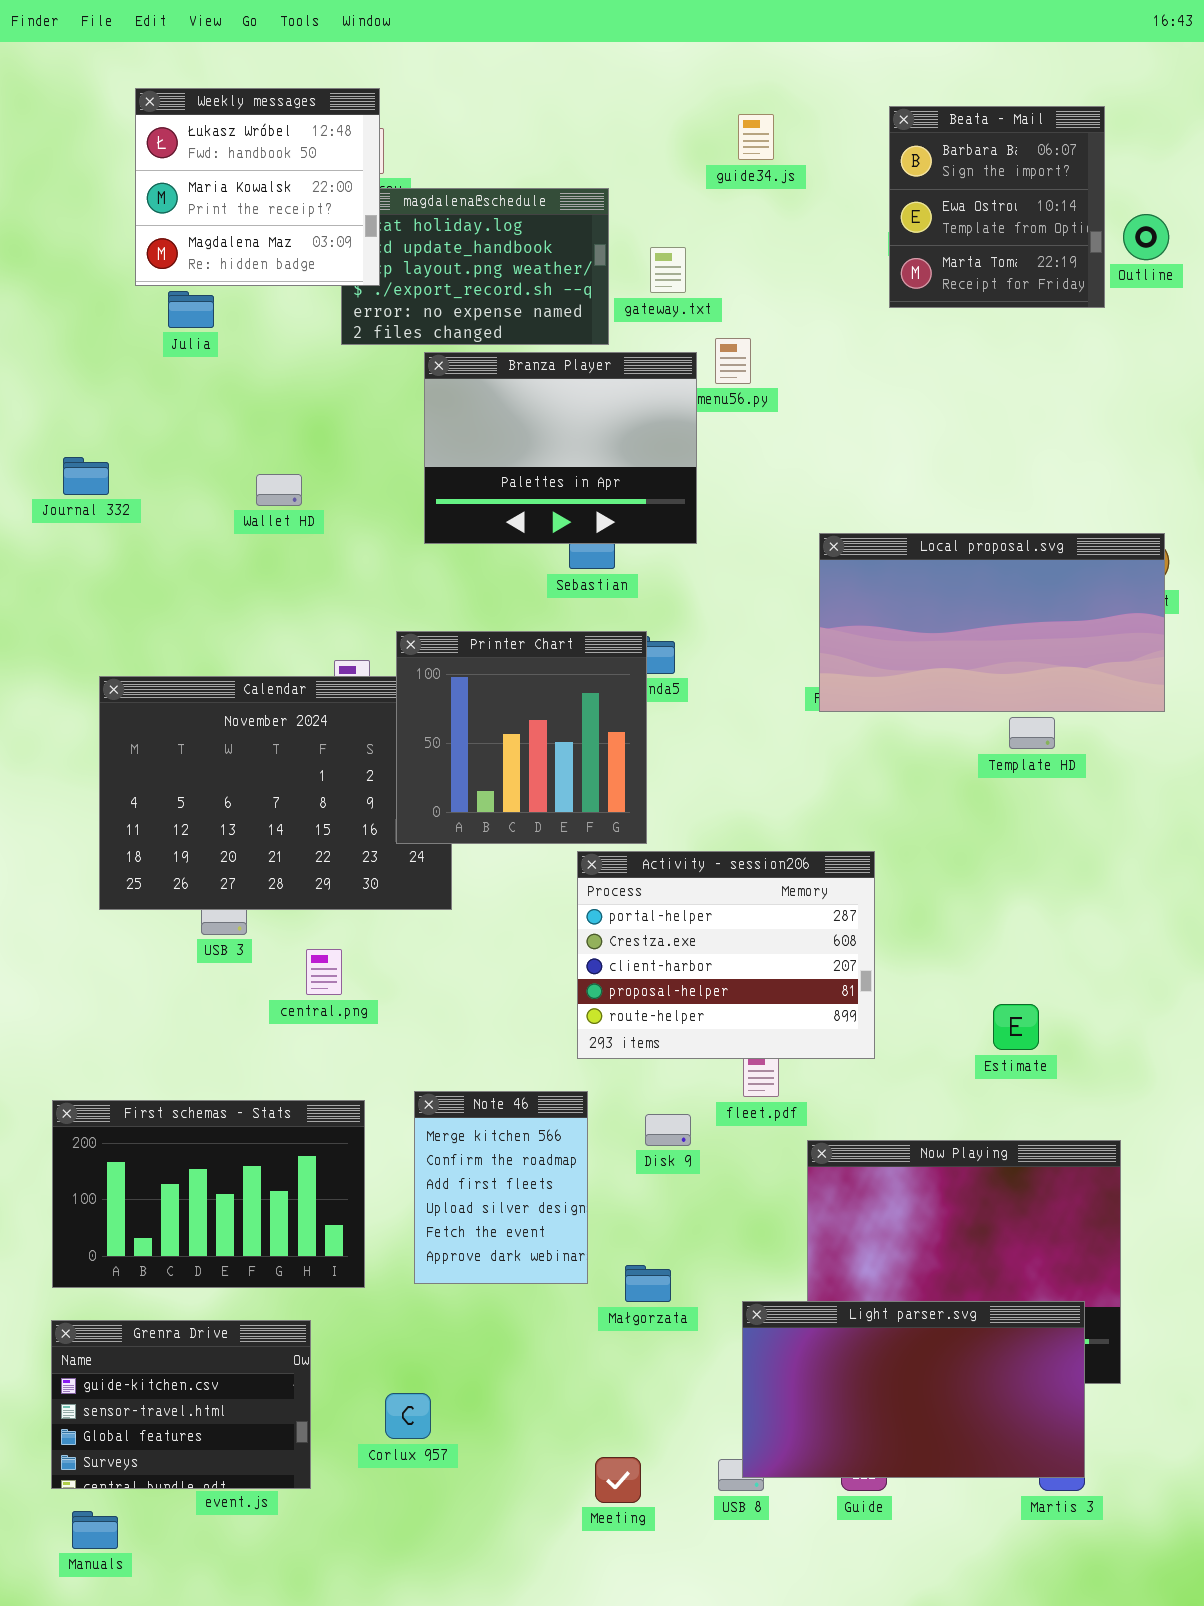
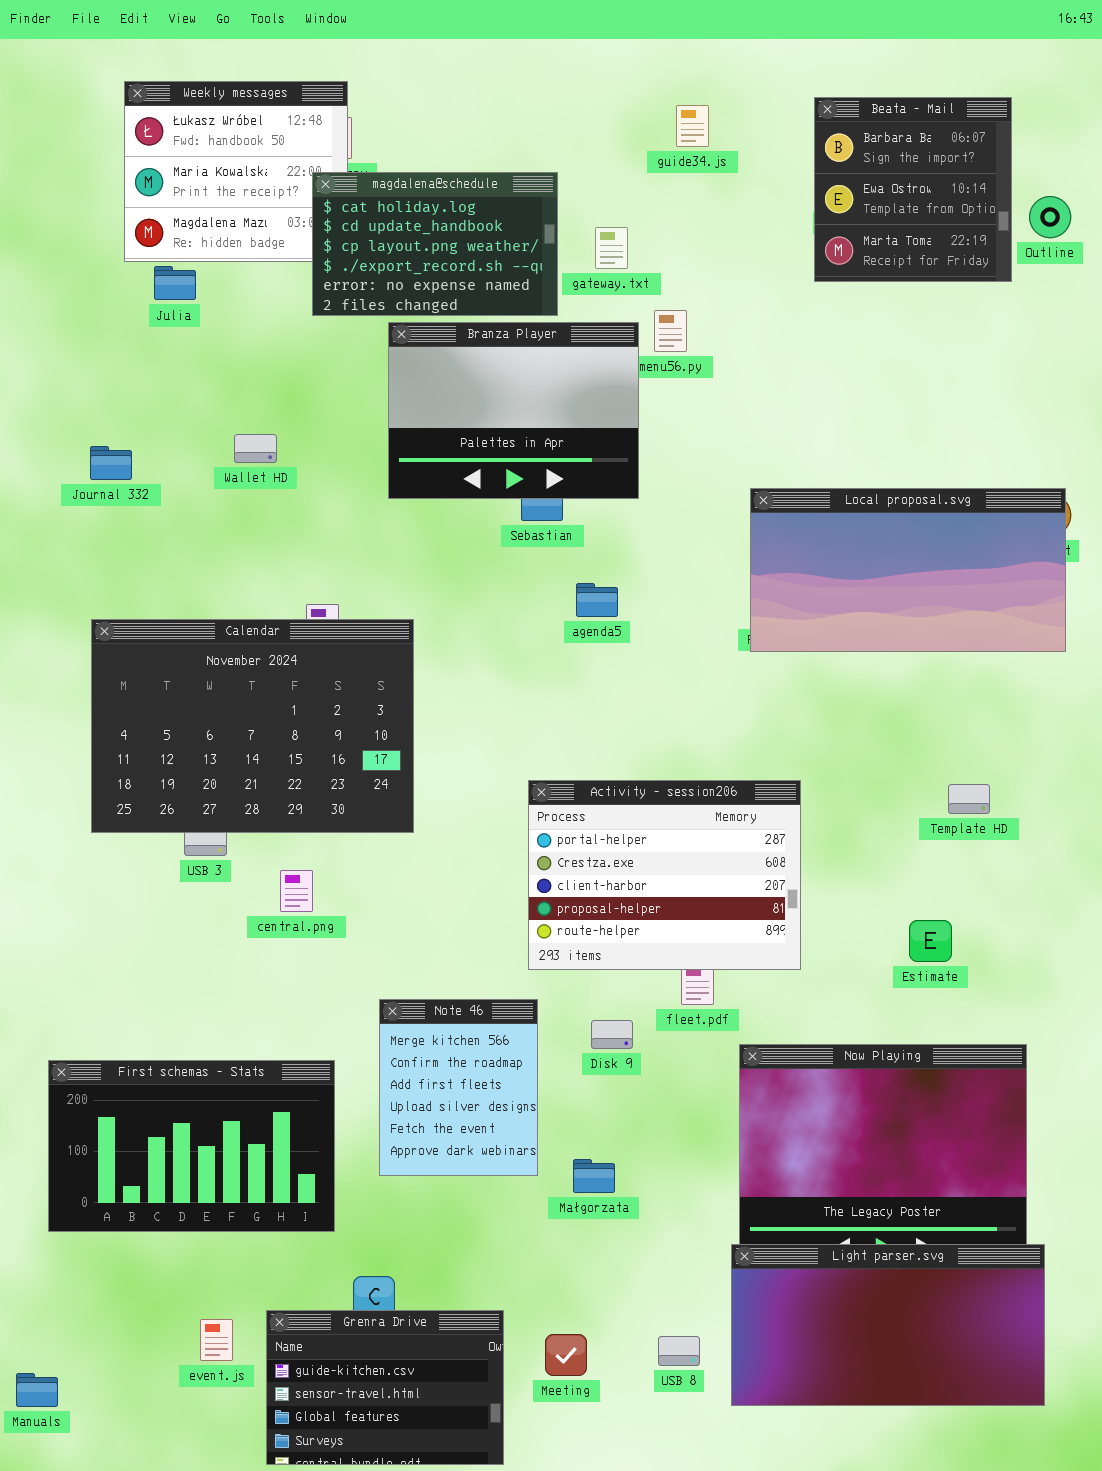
magdalena@schedule: [341,188,609,345] -> [312,172,558,316], raised
Journal 332: [63,457,109,495] -> [90,446,132,480], moved
Printer Chart: [396,631,647,844] -> none, closed
Template HD: [1009,717,1055,749] -> [948,784,990,814], moved
First schemas - Stats: [52,1100,365,1288] -> [48,1060,335,1232], moved
Light parser.svg: [742,1301,1085,1478] -> [731,1244,1045,1406], moved
Grenra Drive: [51,1320,311,1489] -> [266,1310,504,1465], moved
Manuals: [72,1511,118,1549] -> [16,1373,58,1407], moved

